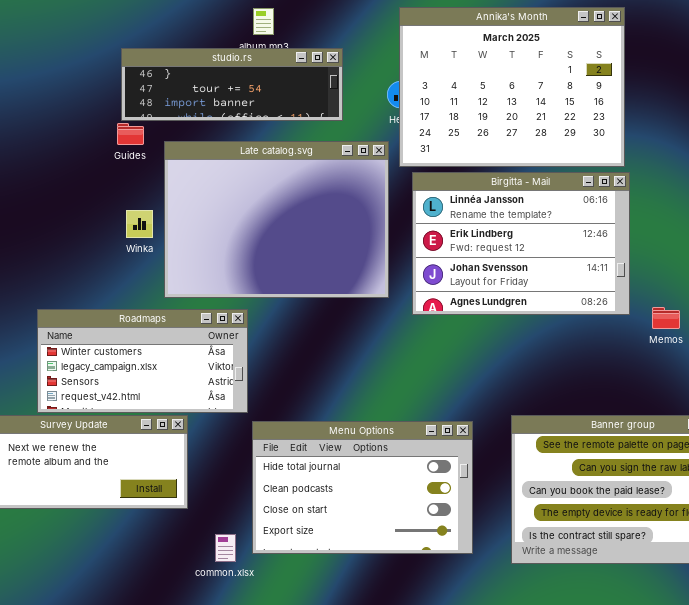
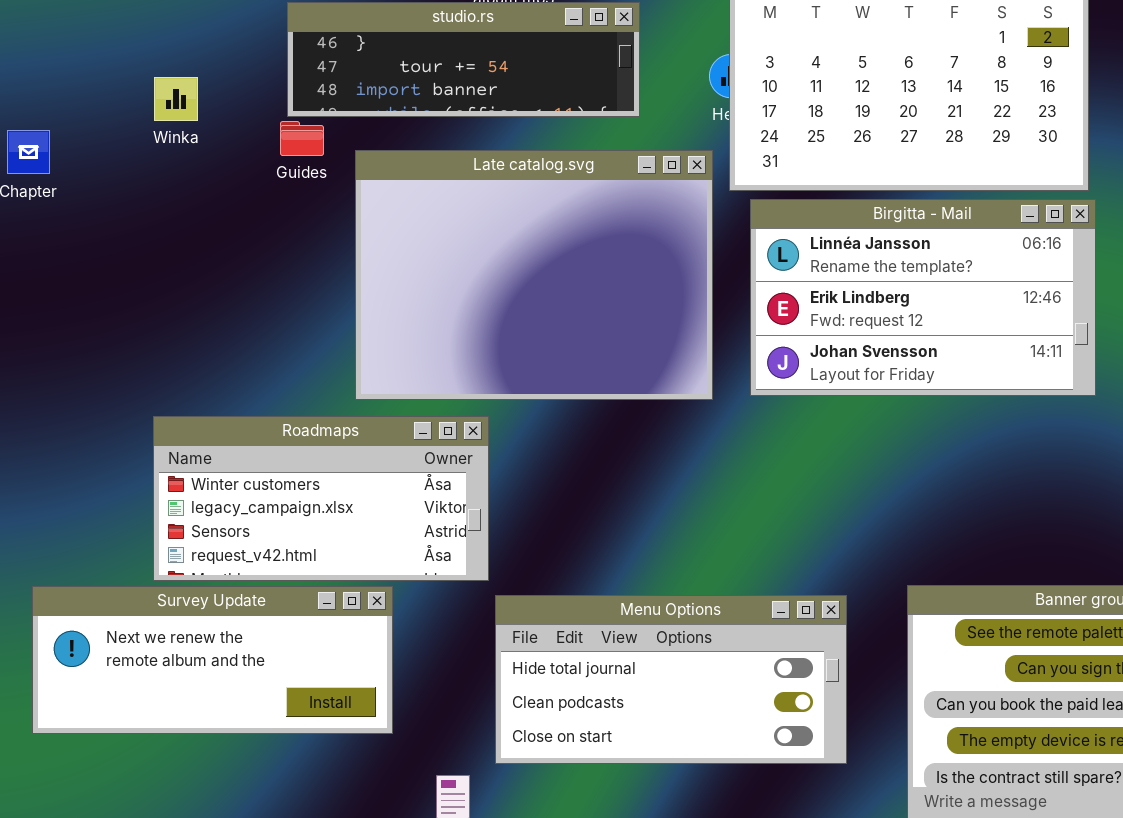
Birgitta - Mail: [412,172,630,315] -> [750,199,1096,396], resized
Winka: [126,210,153,238] -> [154,77,198,121], moved
Menu Options: [252,421,473,554] -> [495,595,847,764], resized

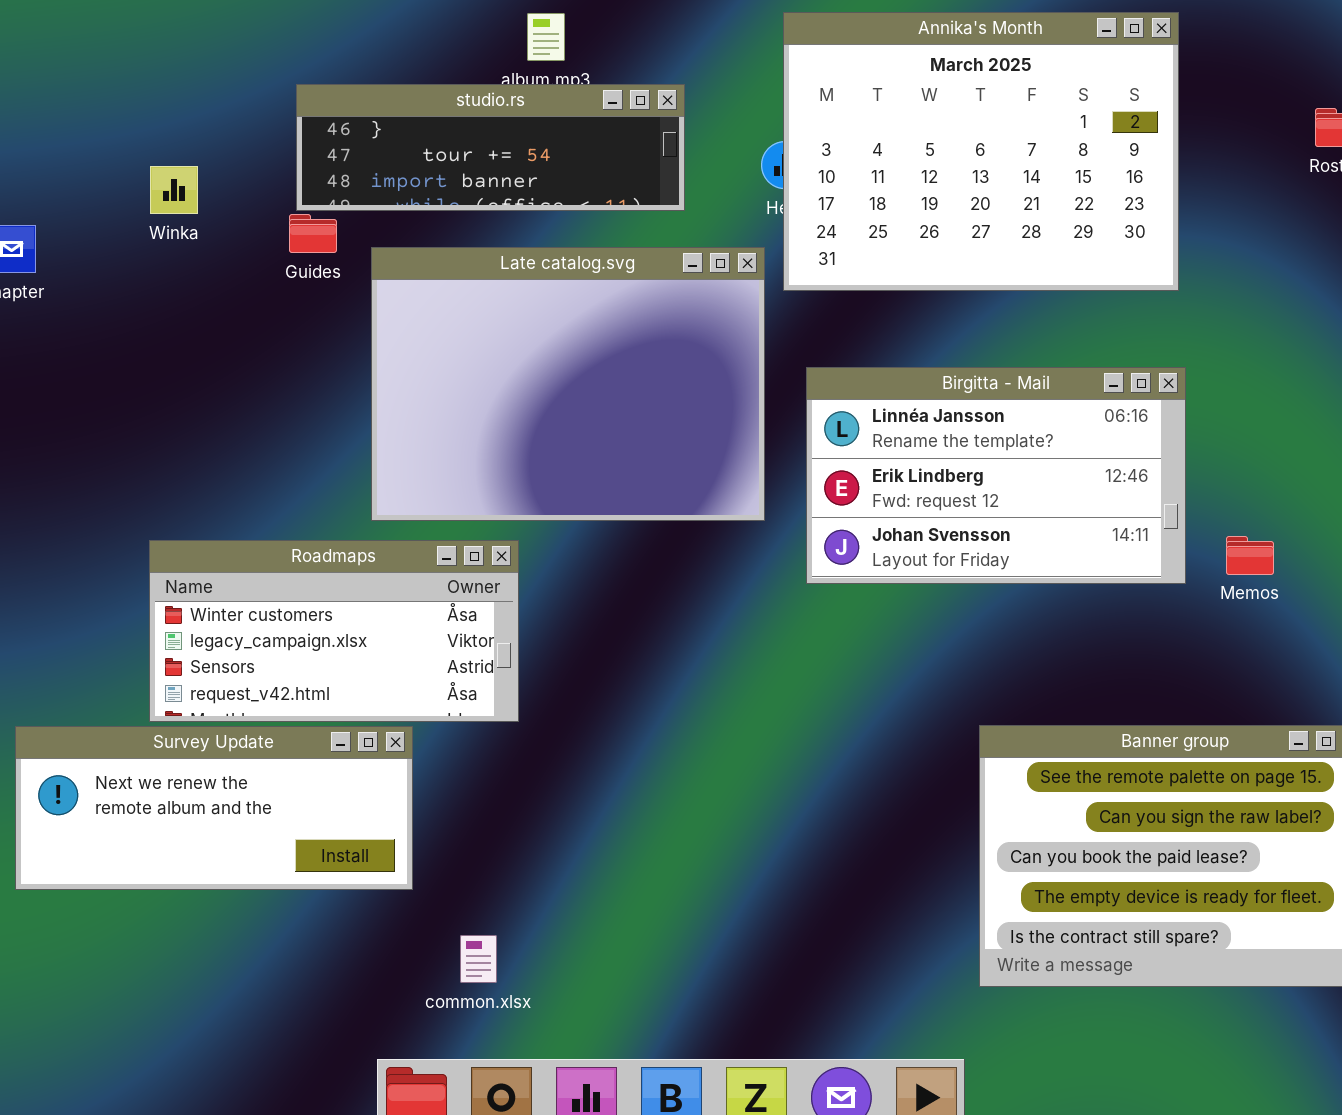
Birgitta - Mail: [750,199,1096,396] -> [806,367,1186,584], moved
Menu Options: [495,595,847,764] -> none, closed

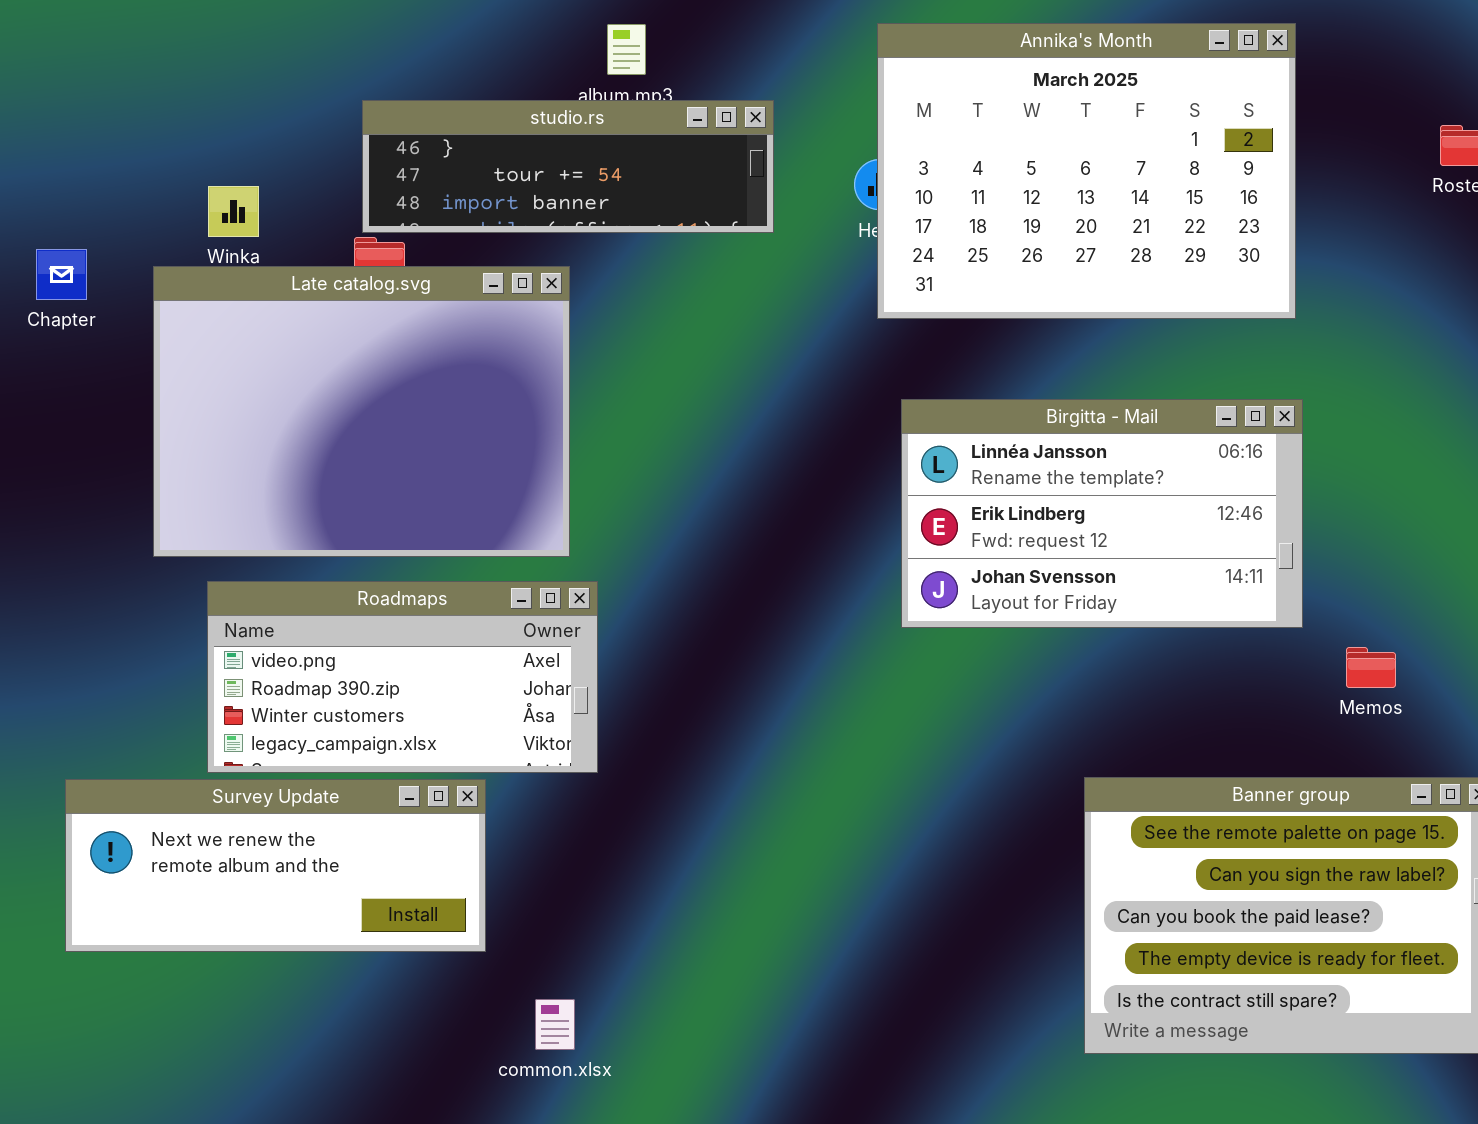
Late catalog.svg: [371,247,765,521] -> [153,266,570,557], moved
Memos: [1226,536,1274,575] -> [1346,647,1396,688], moved
Roadmaps: [149,540,519,722] -> [207,581,598,773], scrolled up 2 rows

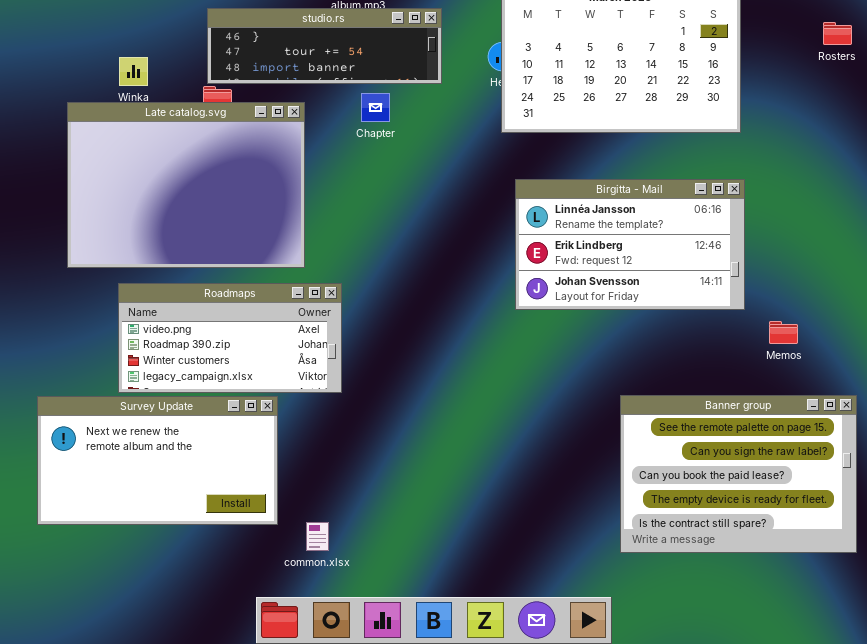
Chapter: [36,249,87,300] -> [361,93,390,122], moved
Late catalog.svg: [153,266,570,557] -> [67,102,305,268], moved
Survey Update: [65,779,486,952] -> [37,396,278,525], resized

